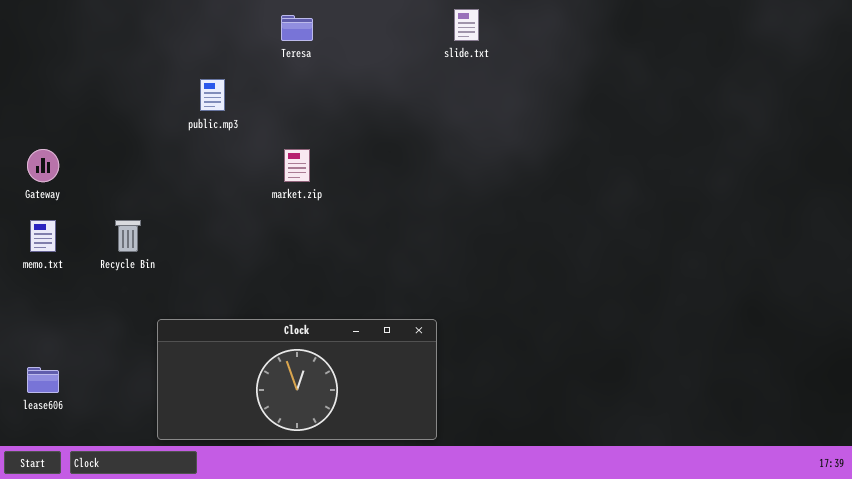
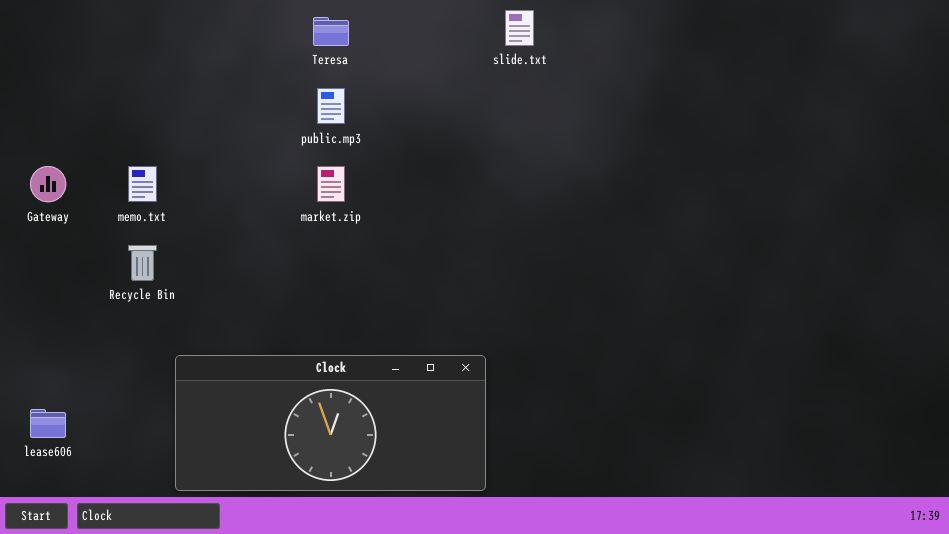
public.mp3: [200,79,225,111] -> [317,88,345,124], moved
memo.txt: [30,220,56,252] -> [128,166,157,202], moved

